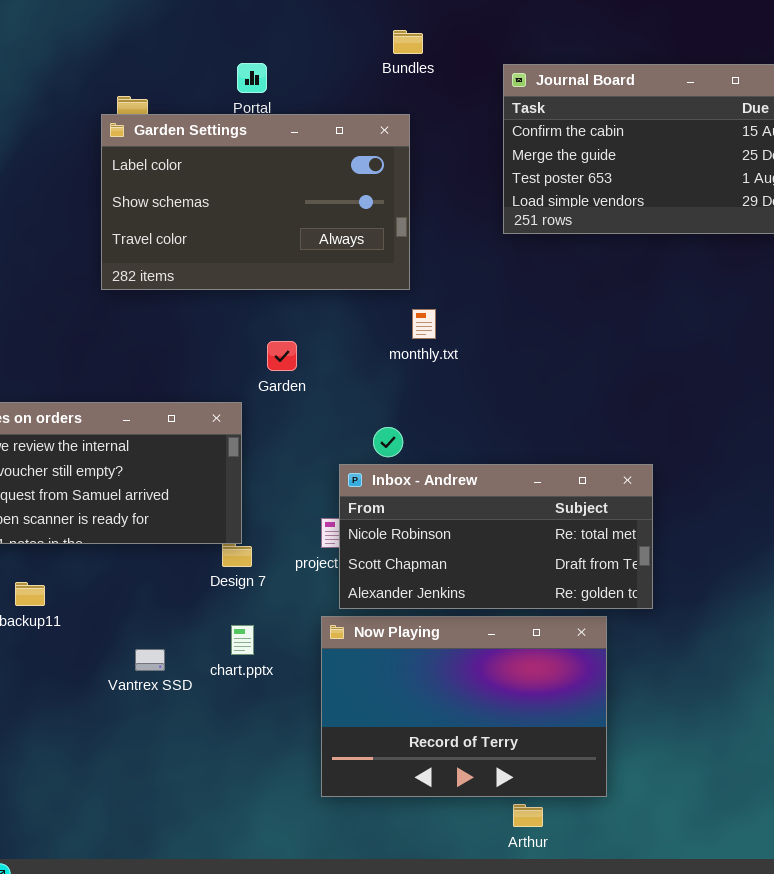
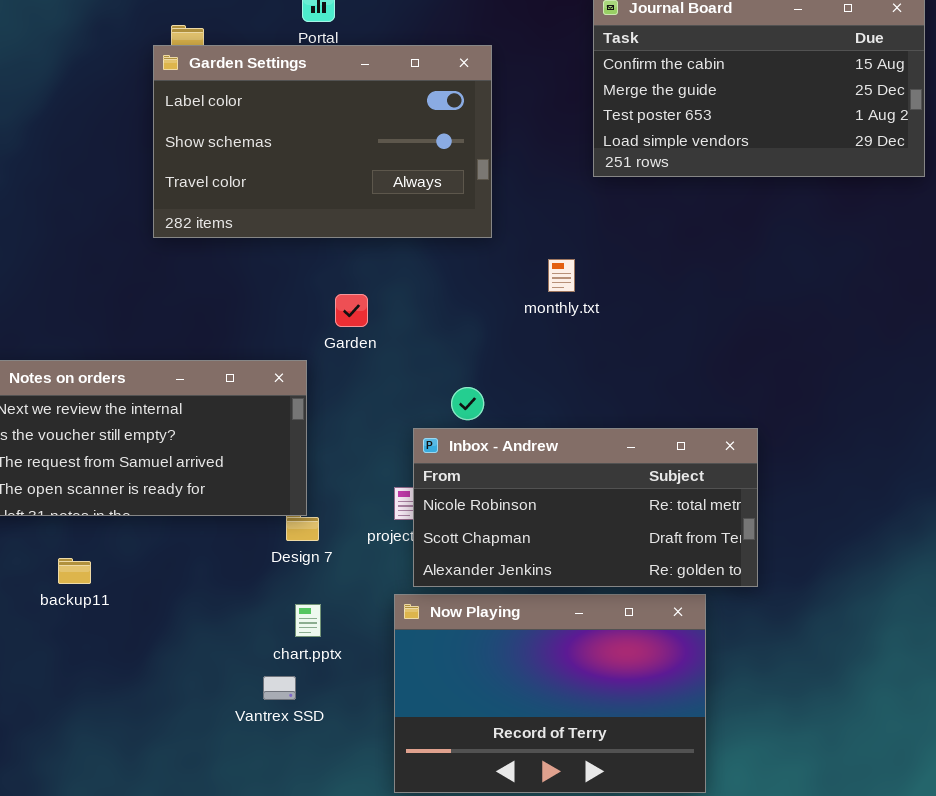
monthly.txt: [412,309,436,339] -> [548,259,575,292], moved
Vantrex SSD: [135,649,165,671] -> [263,676,296,700], moved

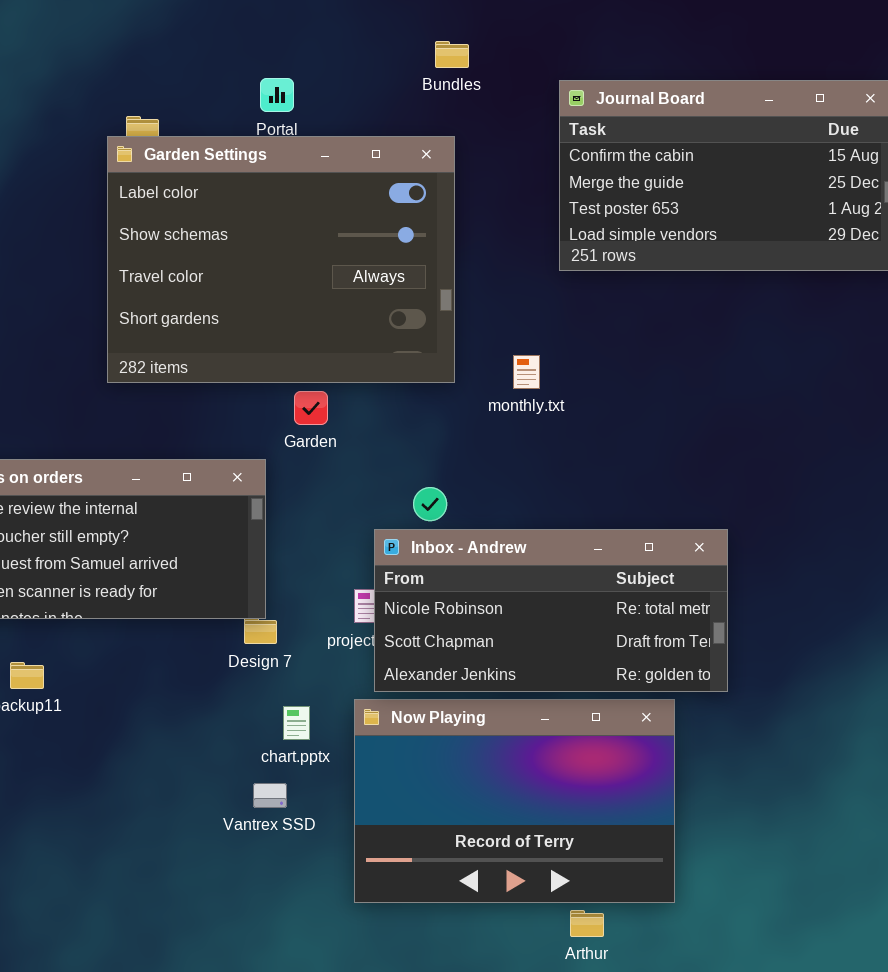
Garden Settings: [153,45,492,238] -> [107,136,455,383], resized
chart.pptx: [295,604,321,637] -> [283,706,310,740], moved
Vantrex SSD: [263,676,296,700] -> [253,783,287,808], moved

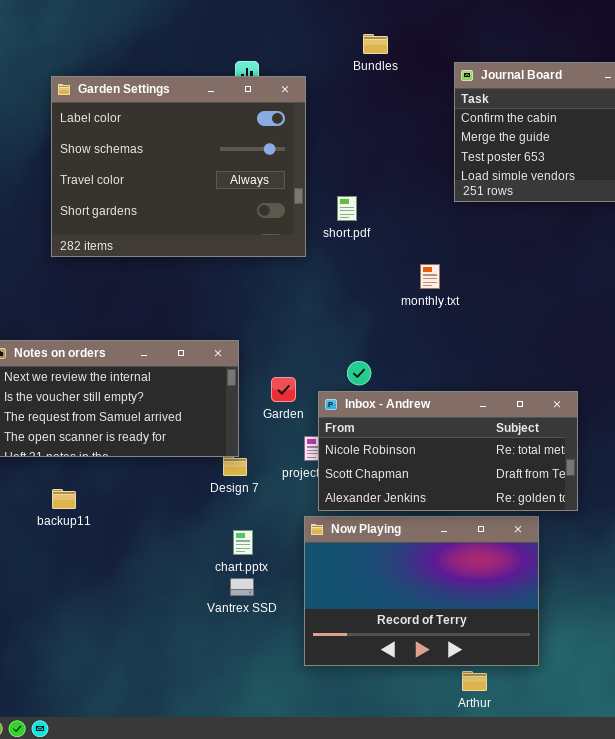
Garden Settings: [107,136,455,383] -> [51,76,306,257], moved
Garden: [294,391,328,425] -> [271,377,296,402], moved
chart.pptx: [283,706,310,740] -> [233,530,253,555], moved

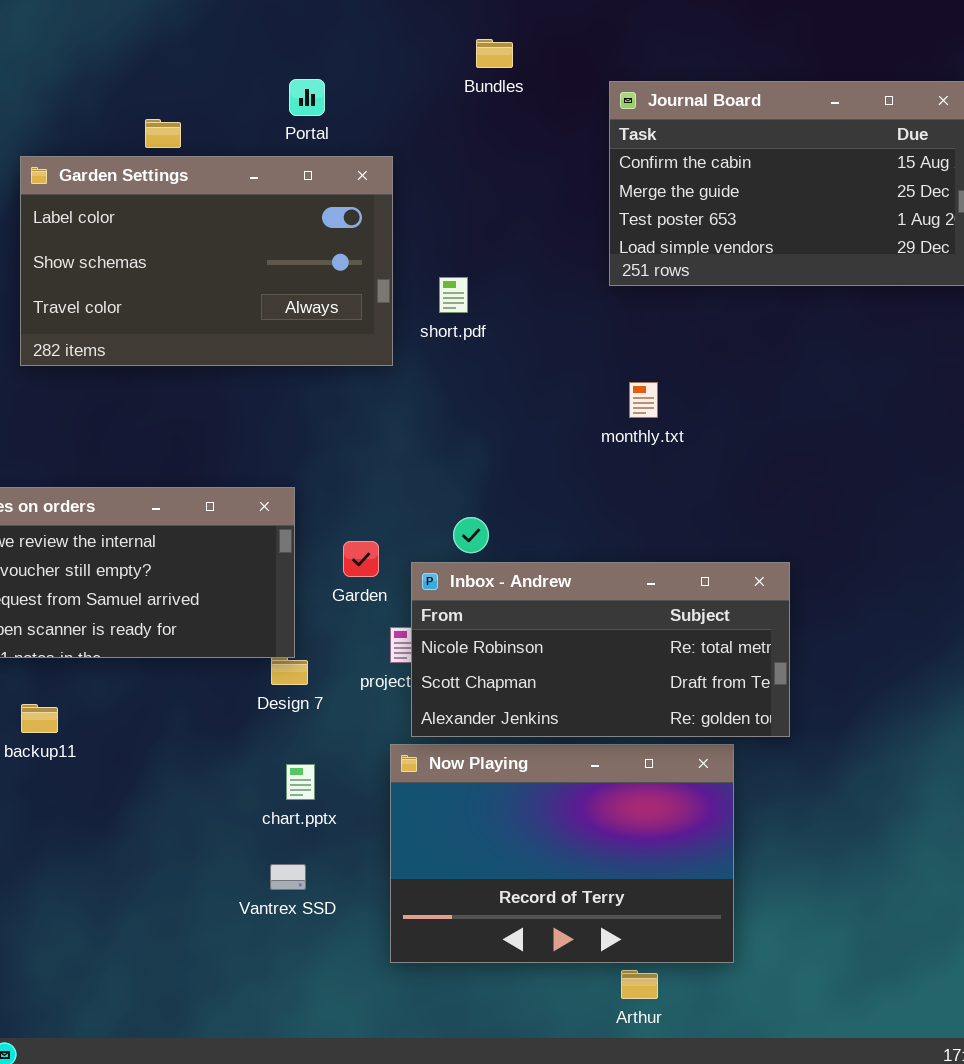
Garden Settings: [51,76,306,257] -> [20,156,393,366], resized
monthly.txt: [420,264,440,289] -> [629,382,658,418], moved
Vantrex SSD: [230,578,254,596] -> [270,864,306,890], moved

